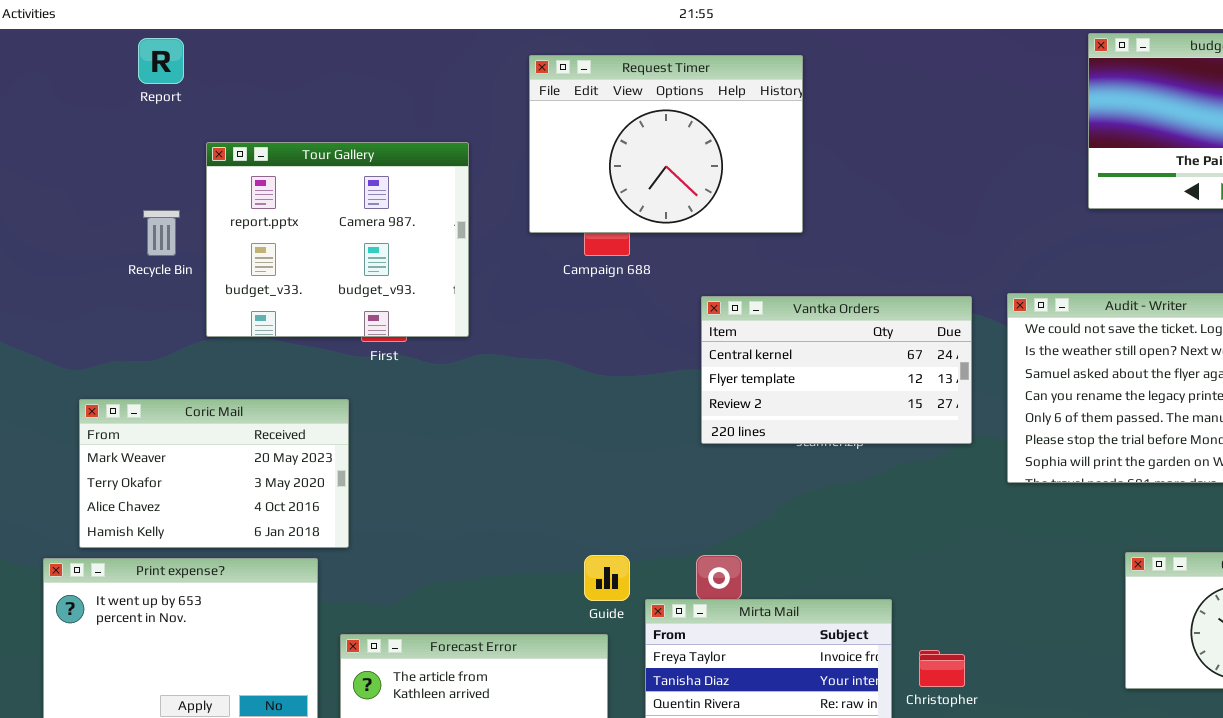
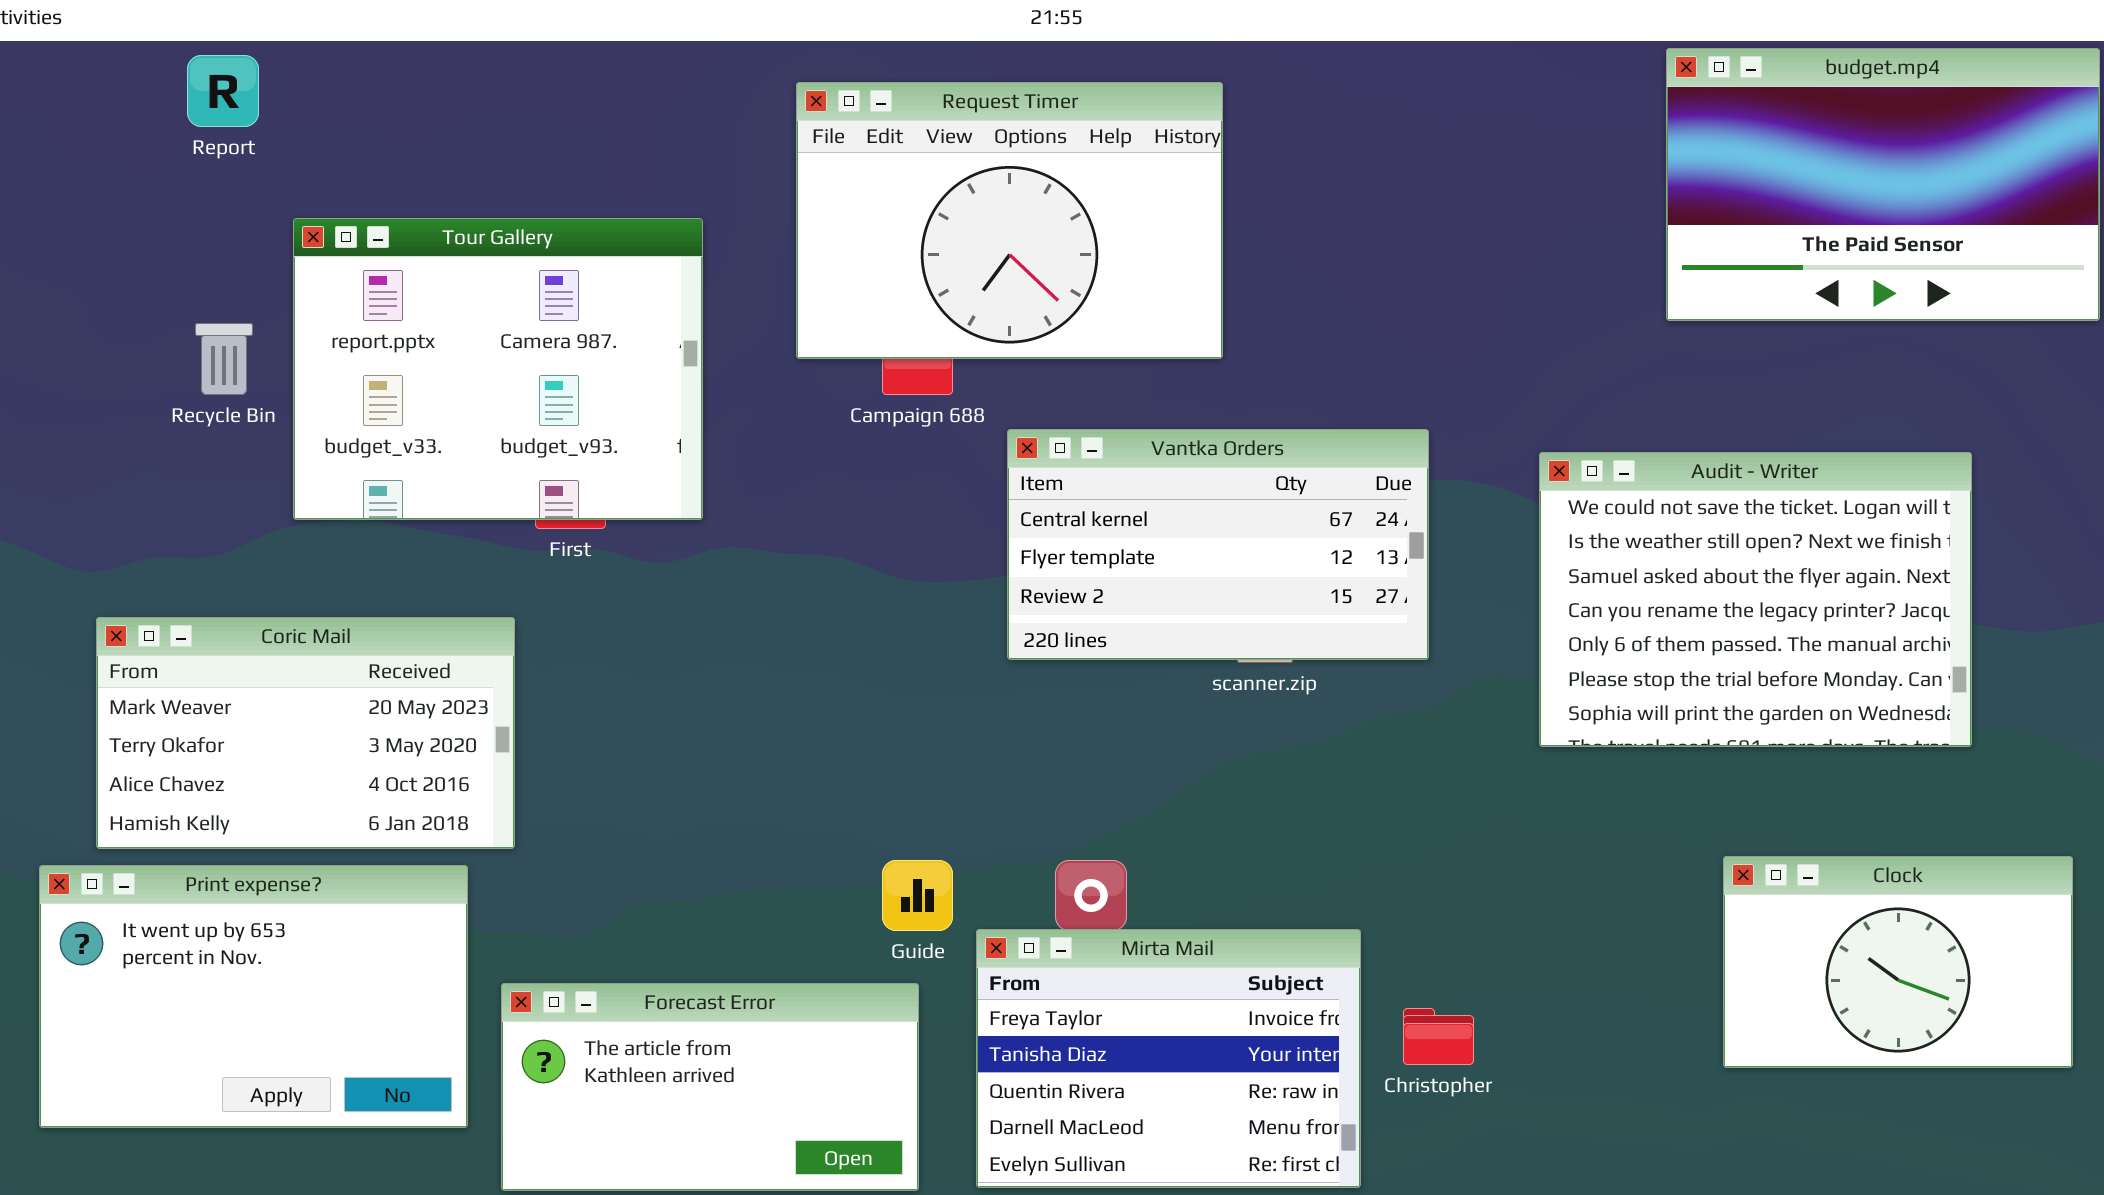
Vantka Orders: [701,296,972,444] -> [1007,429,1429,660], moved

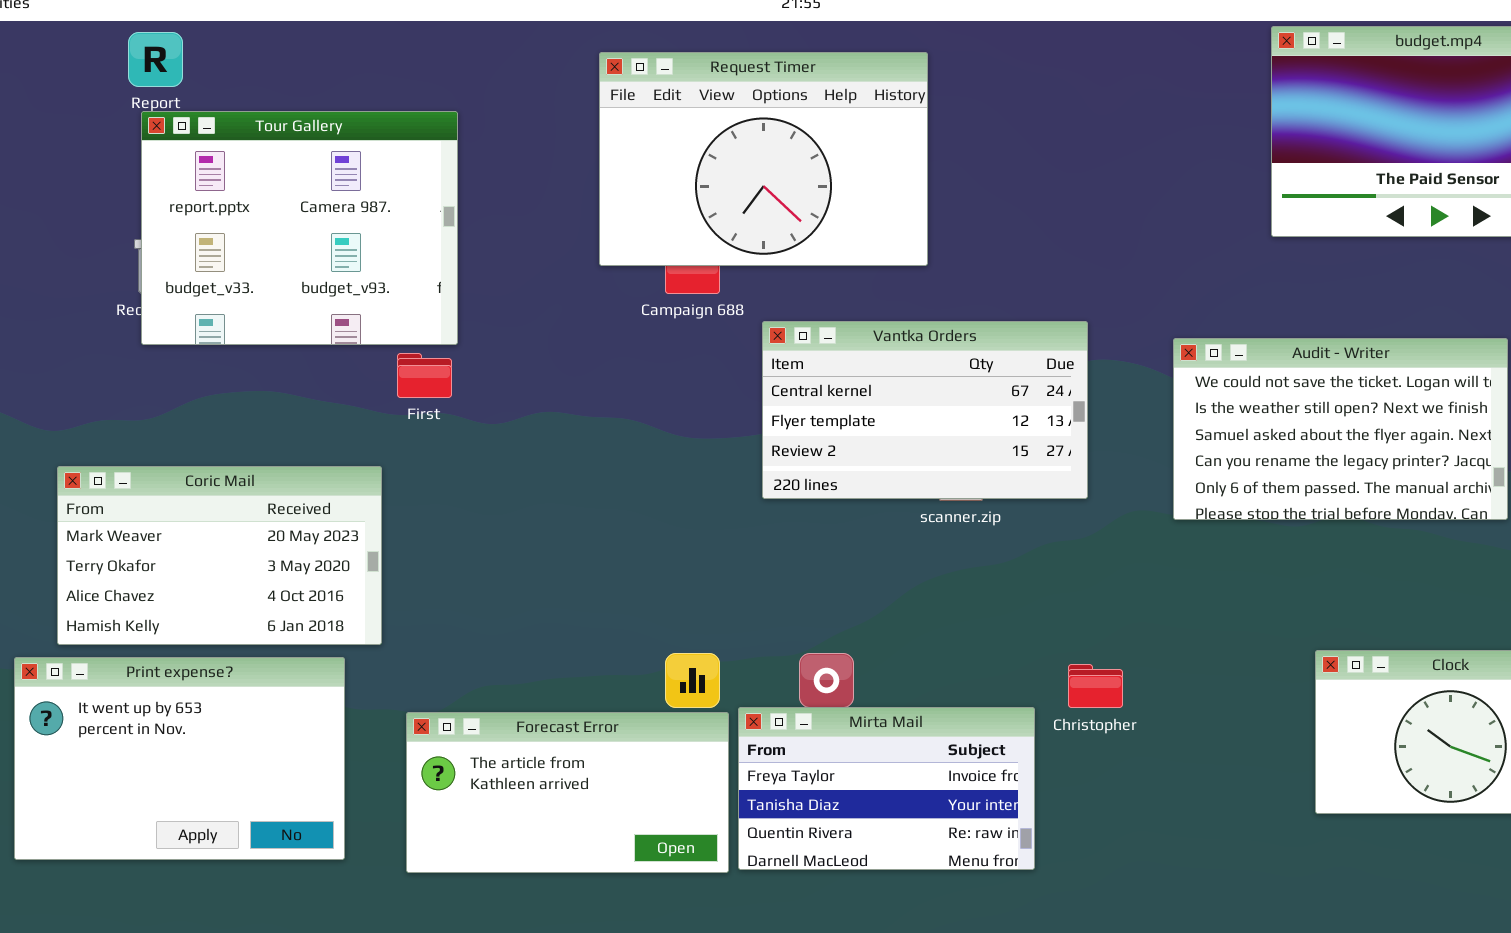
Tour Gallery: [293,218,703,520] -> [141,111,458,345], moved
Audit - Writer: [1539,452,1972,747] -> [1173,338,1508,520], resized
Mirta Mail: [976,929,1361,1188] -> [738,707,1035,870], resized
Forecast Error: [501,983,919,1191] -> [406,712,729,873], moved
Christopher: [1403,1008,1474,1065] -> [1068,664,1123,708], moved

